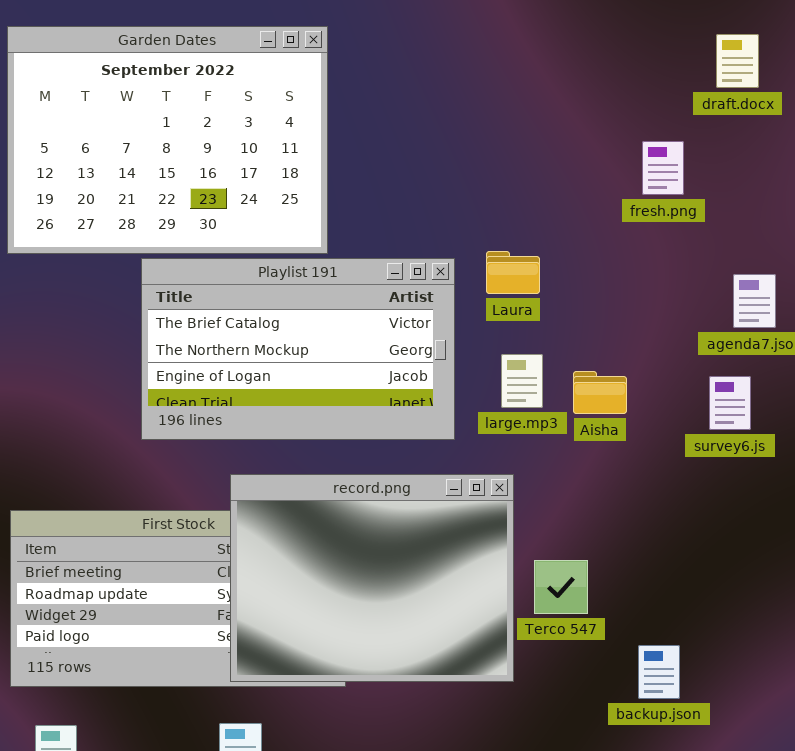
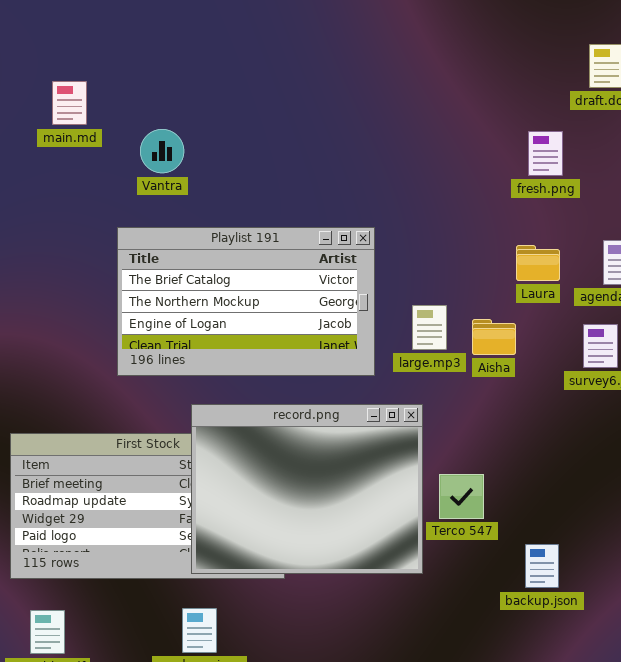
Garden Dates: [7,26,328,254] -> none, closed
Laura: [486,251,540,294] -> [516,245,560,281], moved

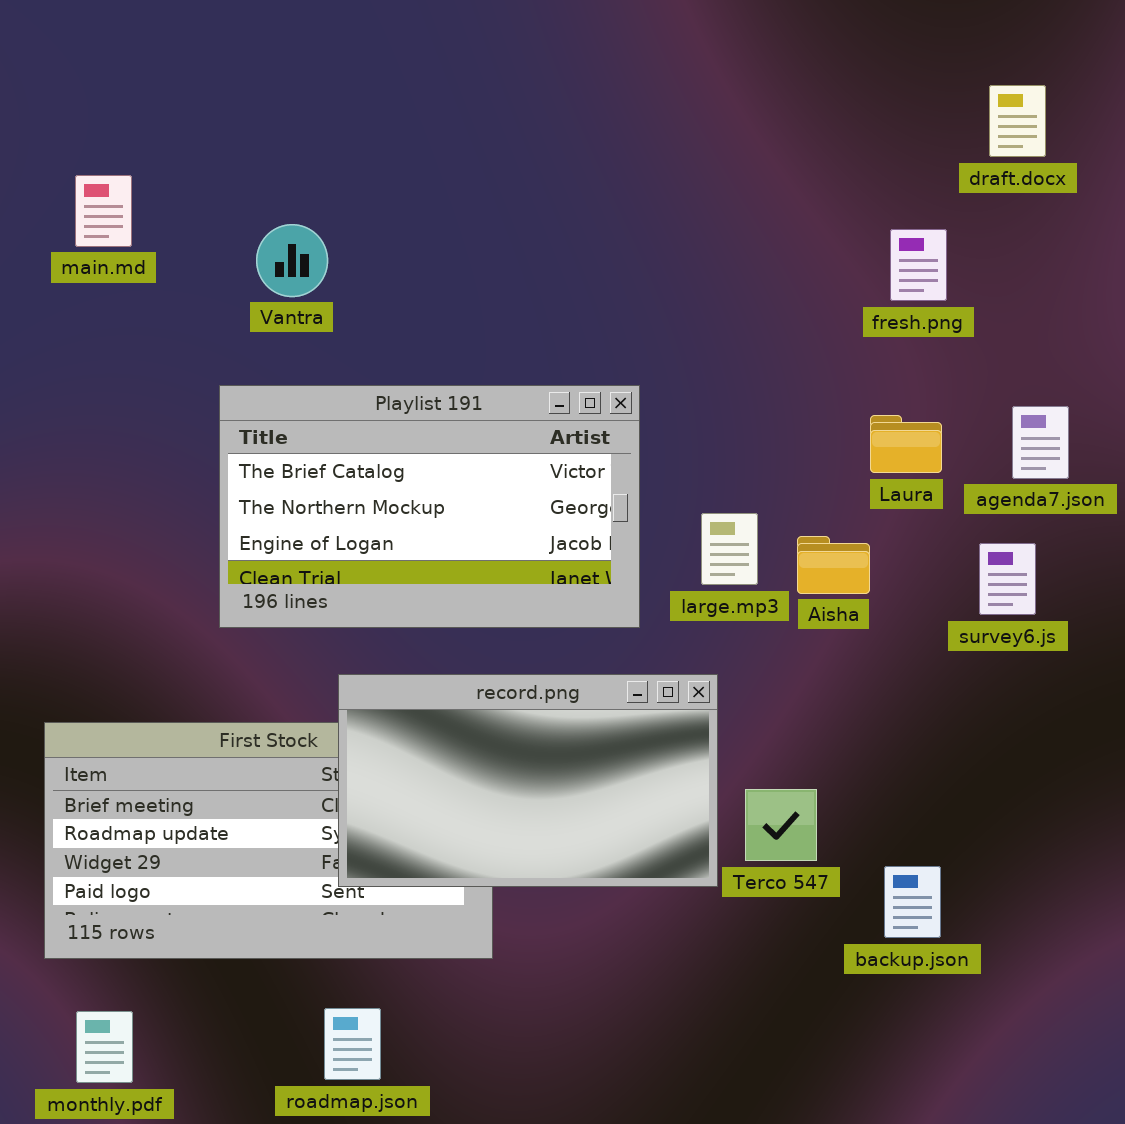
main.md: [52,81,87,125] -> [75,175,132,247], moved
record.png: [191,404,423,574] -> [338,674,718,887], resized
backup.json: [525,544,559,588] -> [884,866,941,938], moved

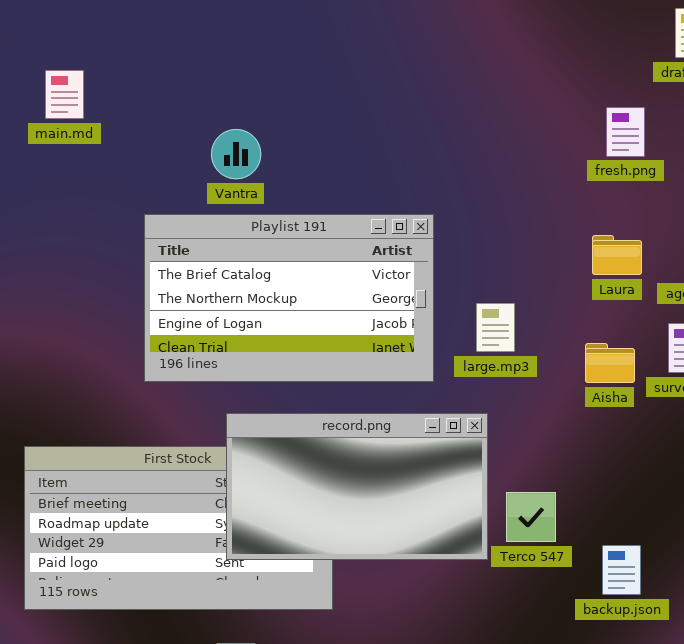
Vantra: [256,224,328,297] -> [211,129,261,179], moved
Aisha: [797,536,870,594] -> [585,343,635,383], moved

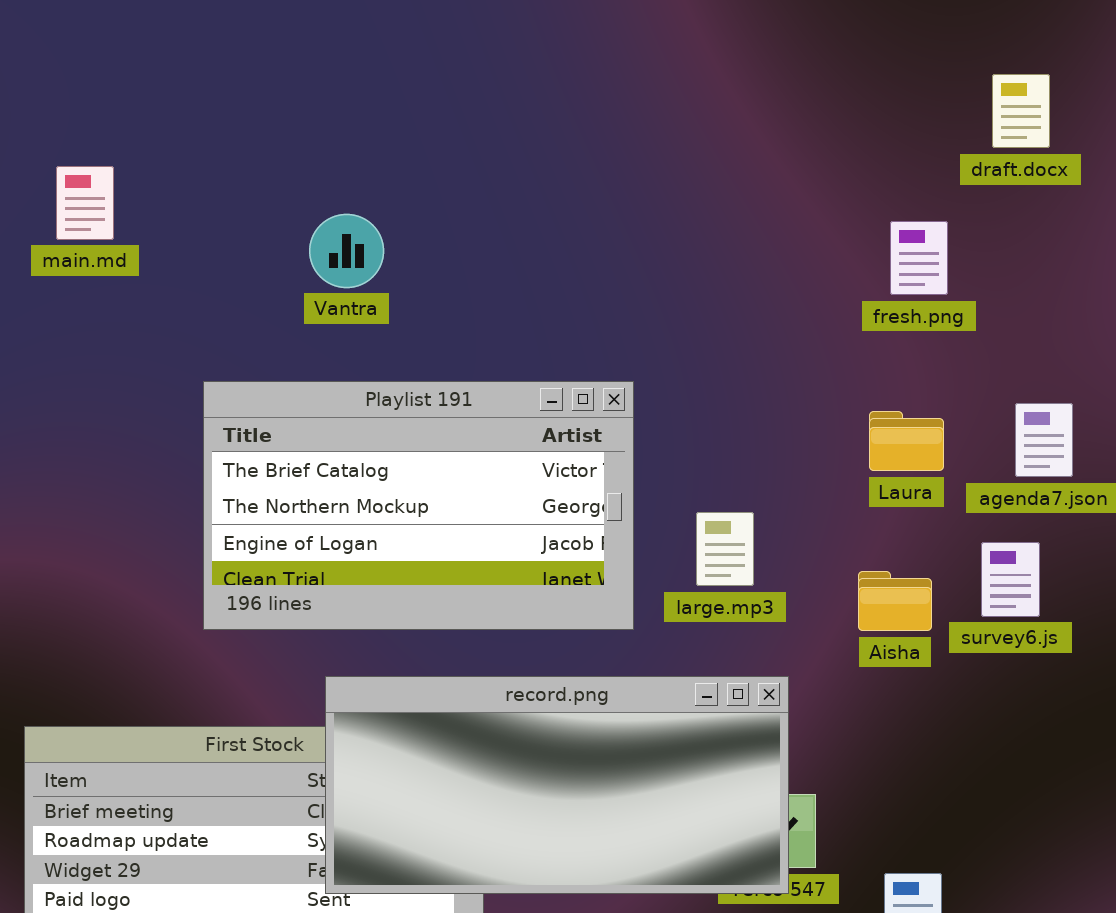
Vantra: [211,129,261,179] -> [309,214,384,288], moved
record.png: [226,413,488,560] -> [325,676,789,894], resized

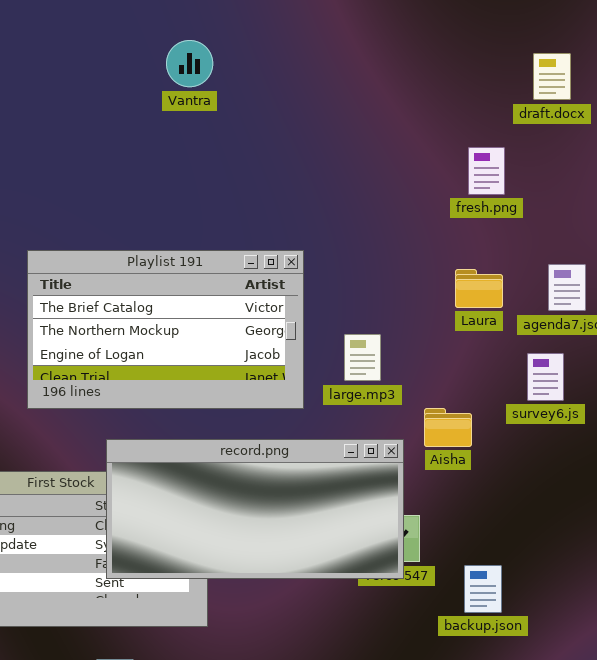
Vantra: [309,214,384,288] -> [166,40,213,87], moved
Aisha: [858,571,932,631] -> [424,408,472,447], moved

